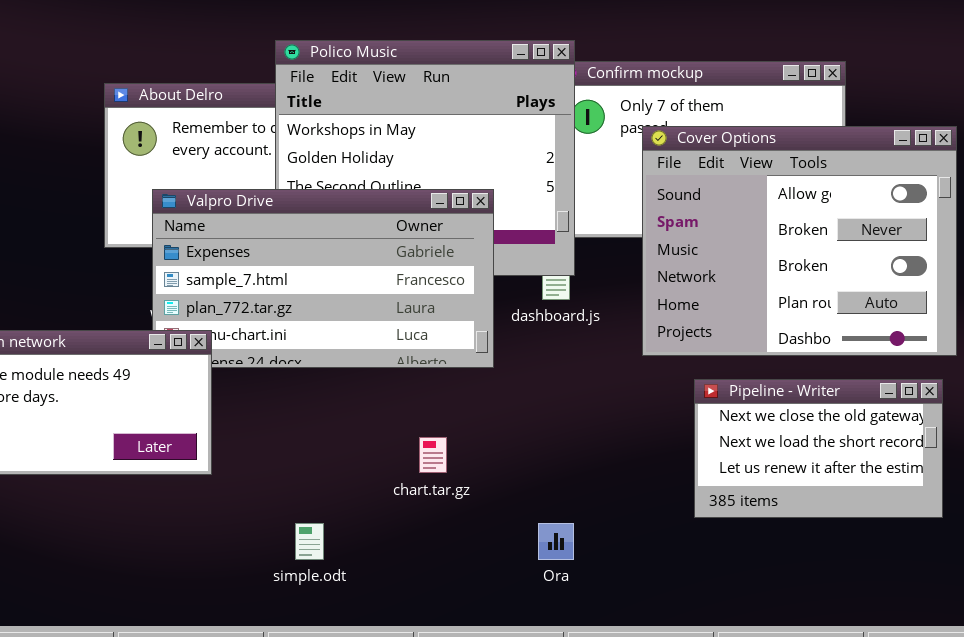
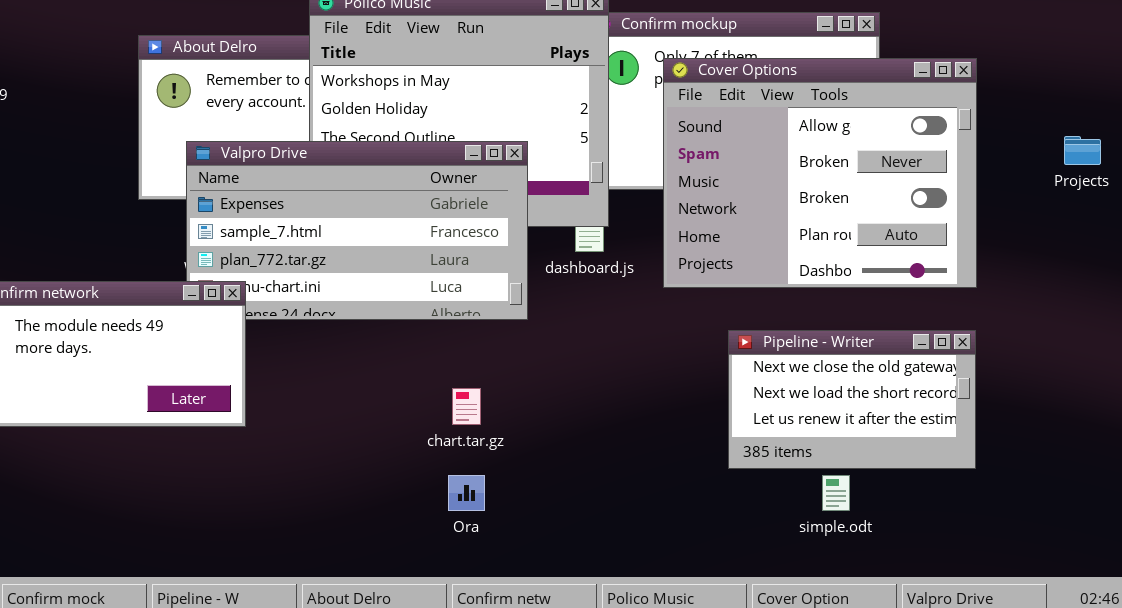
Cover Options: [642,126,957,356] -> [663,58,977,288], moved
simple.odt: [295,523,324,560] -> [822,475,850,511], moved
Ora: [538,523,574,560] -> [448,475,485,511], moved

